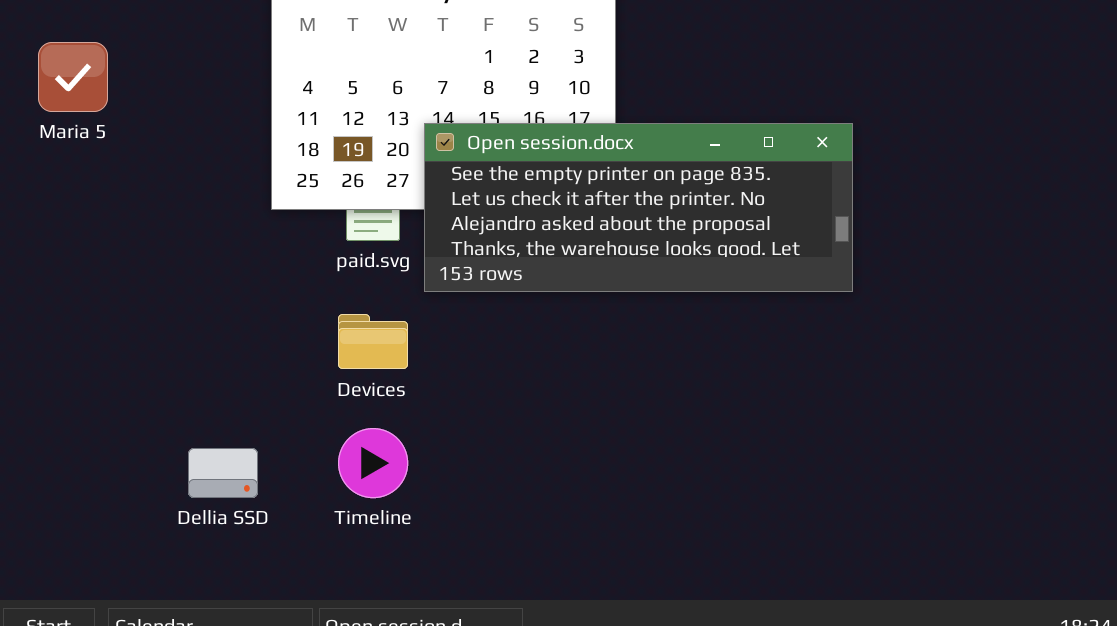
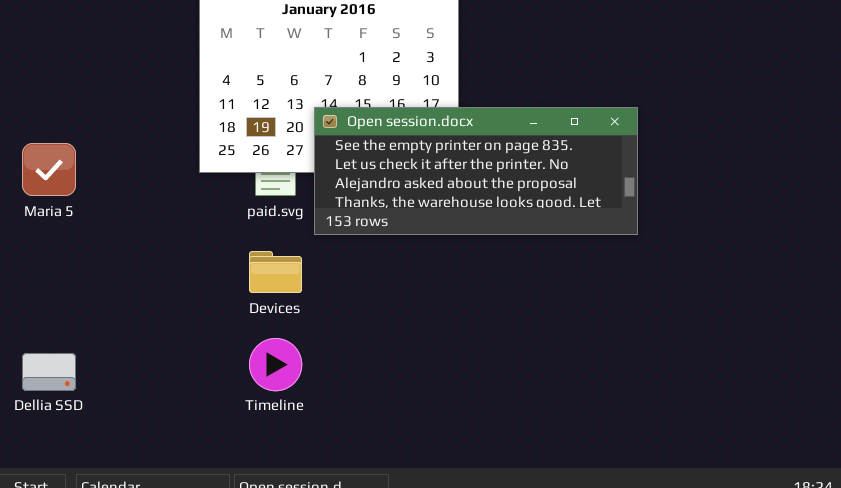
Maria 5: [38,42,108,112] -> [22,143,76,196], moved
Dellia SSD: [188,448,258,498] -> [22,353,76,391], moved

